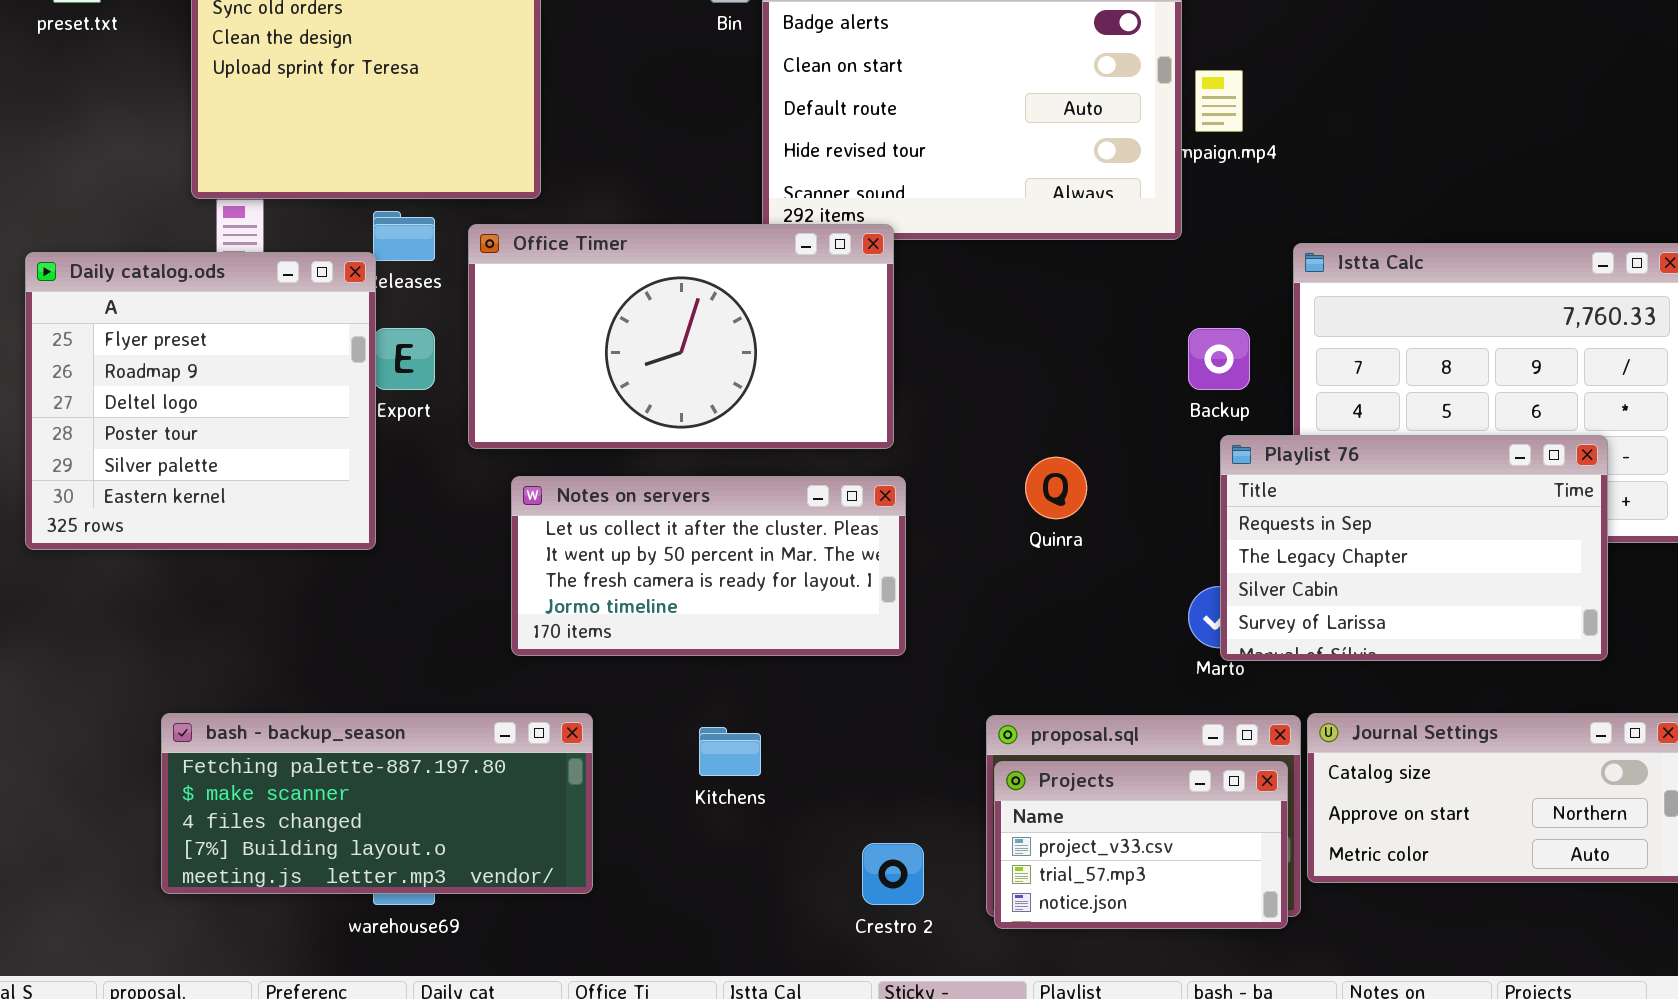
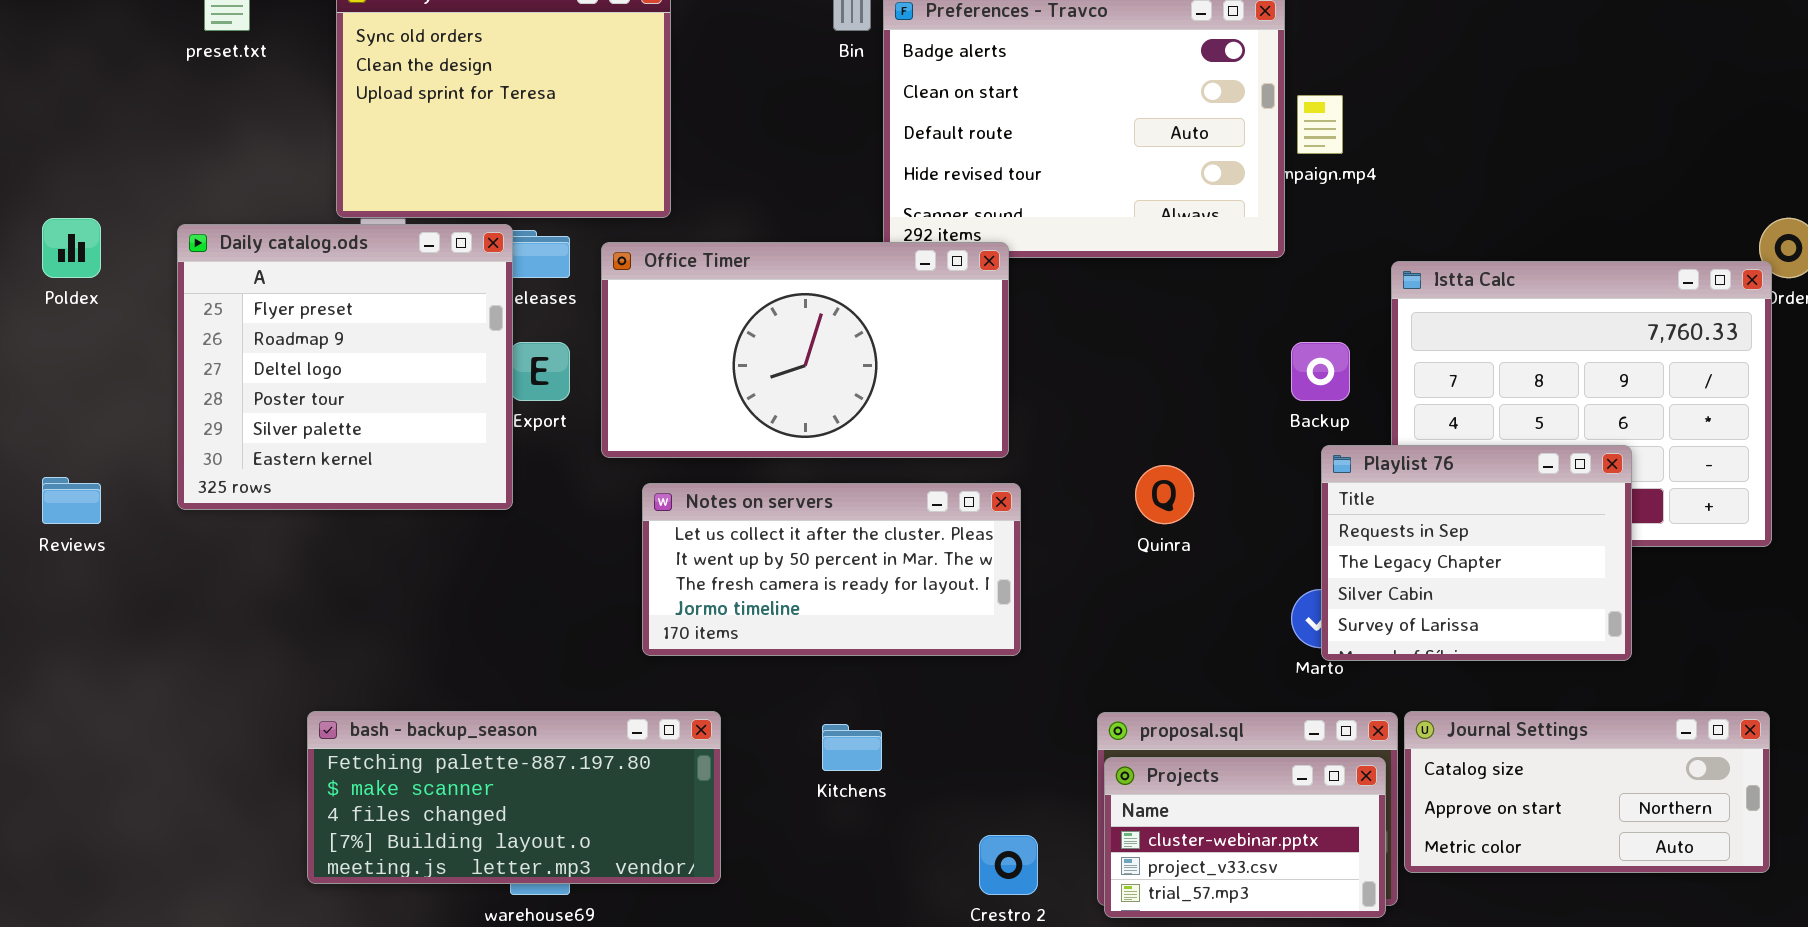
Daily catalog.ods: [25,252,376,550] -> [177,224,513,510], moved
Playlist 76: [1220,435,1608,661] -> [1321,445,1632,661], resized
Projects: [994,761,1288,929] -> [1104,757,1386,918], scrolled up 1 row

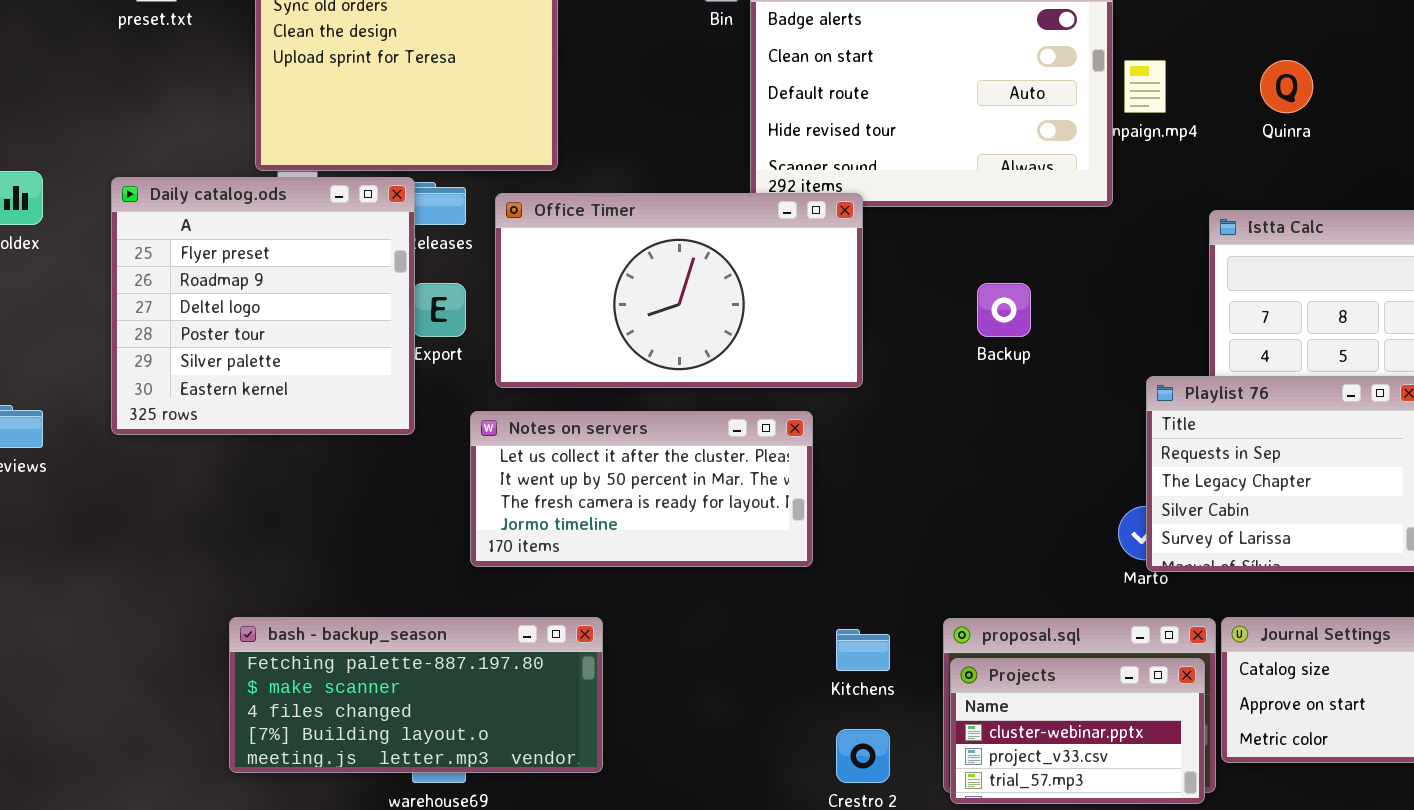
Backup: [1291,342,1350,401] -> [977,283,1031,337], moved
Quinra: [1135,465,1194,524] -> [1260,60,1313,113], moved
Notes on servers: [642,483,1021,656] -> [470,411,813,567], moved
Kitchens: [822,724,882,771] -> [836,629,890,671], moved

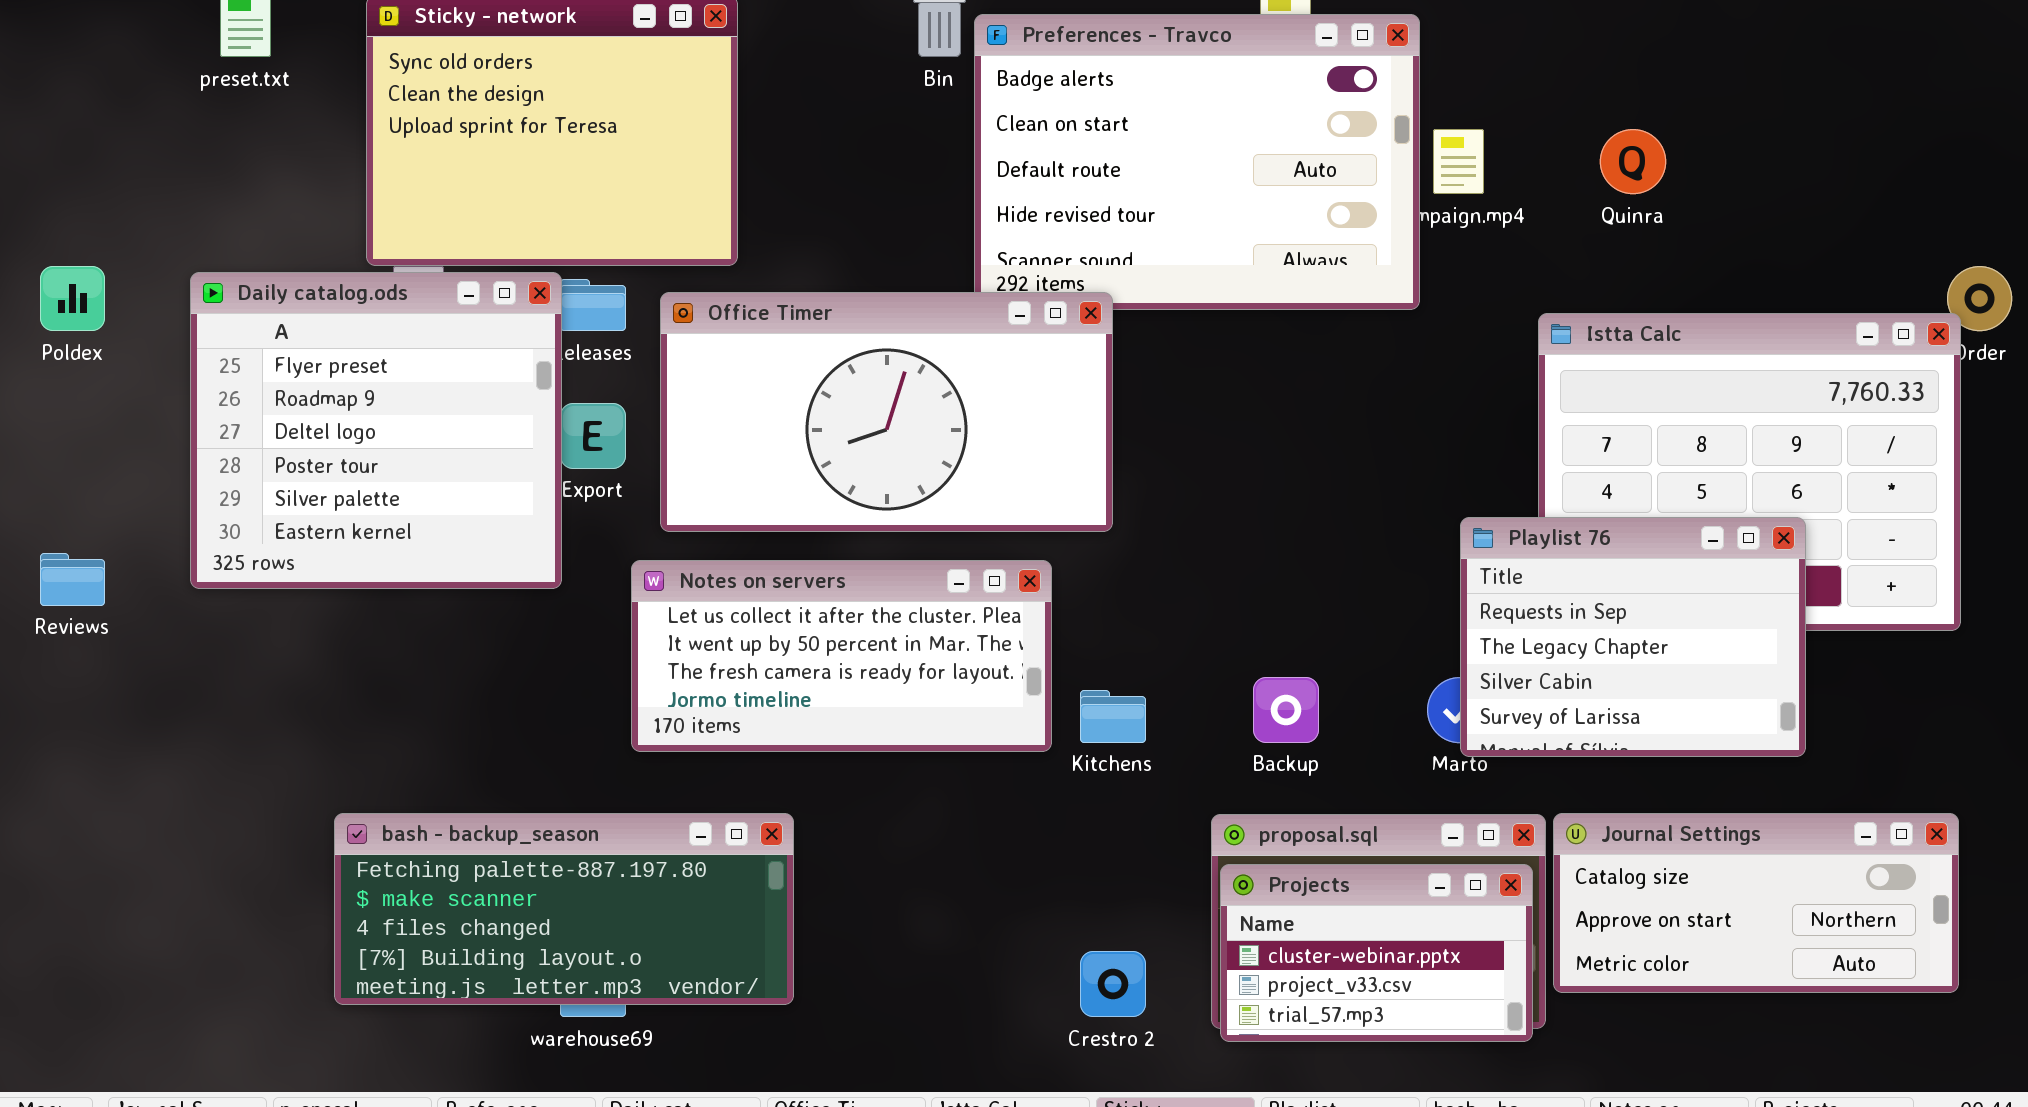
Backup: [977,283,1031,337] -> [1253,677,1319,743], moved
Kitchens: [836,629,890,671] -> [1080,690,1146,743], moved

